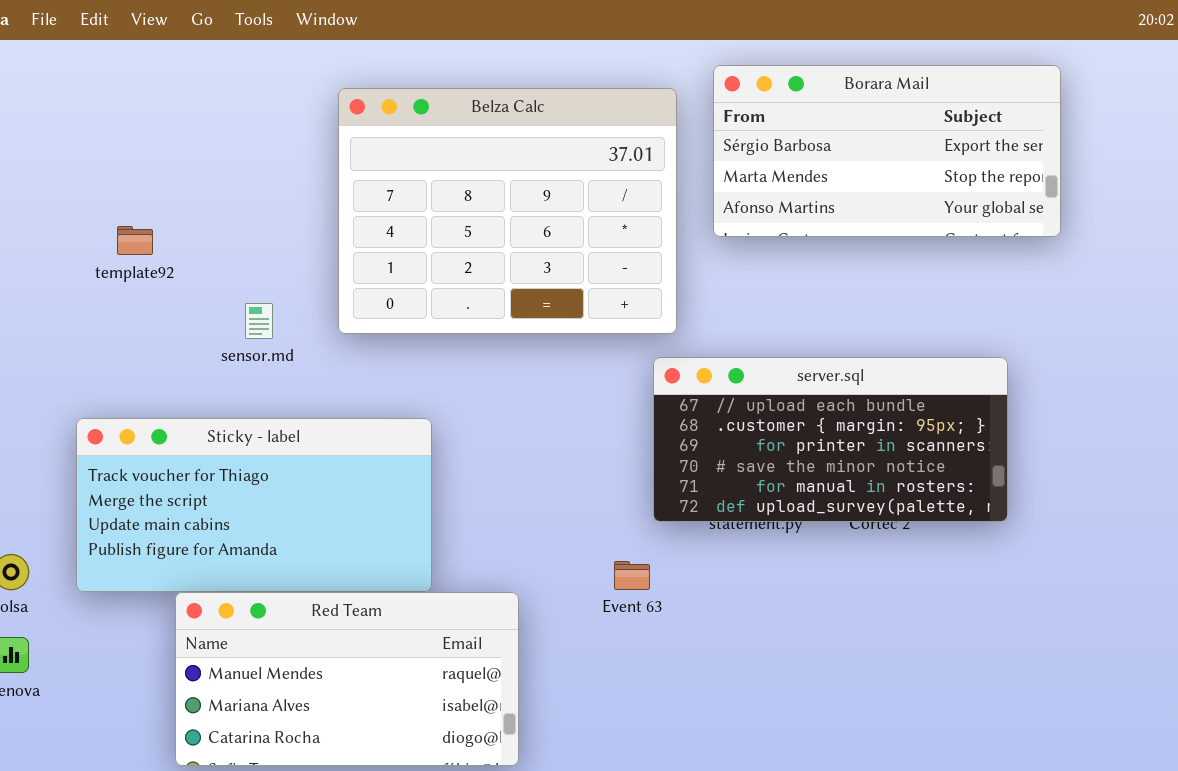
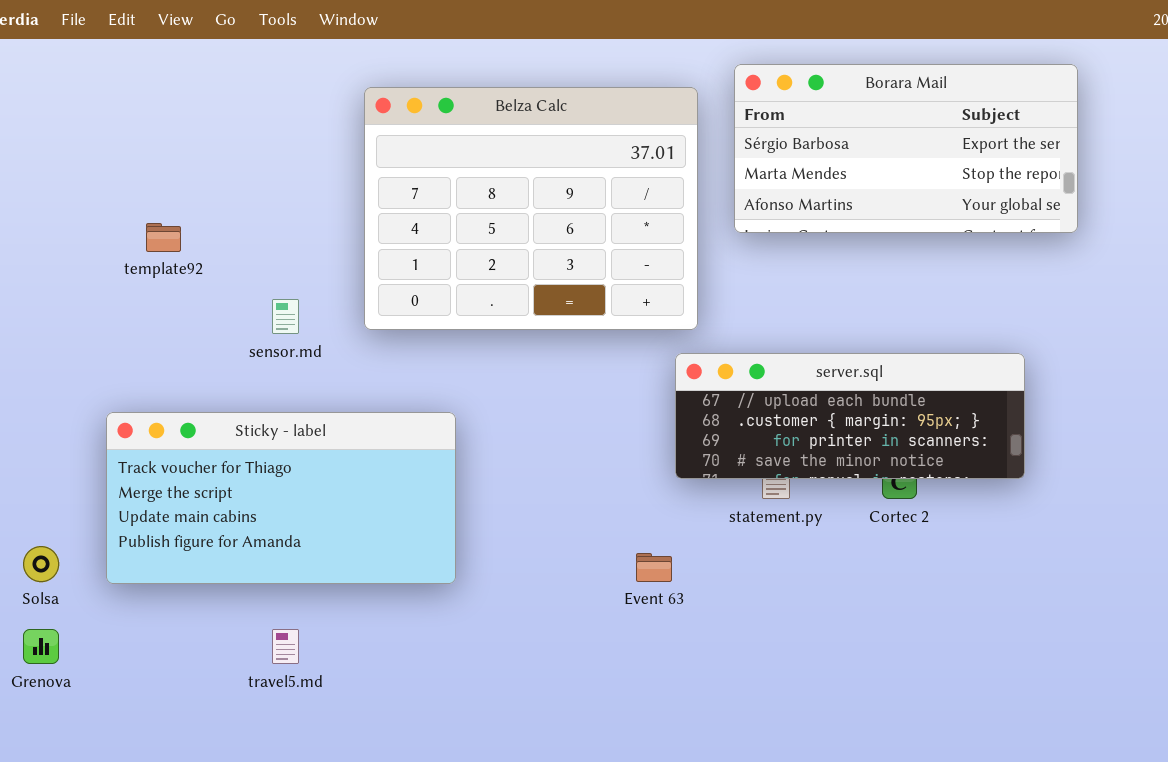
server.sql: [653,357,1008,522] -> [675,353,1025,479], resized
Red Team: [175,592,519,766] -> none, closed

